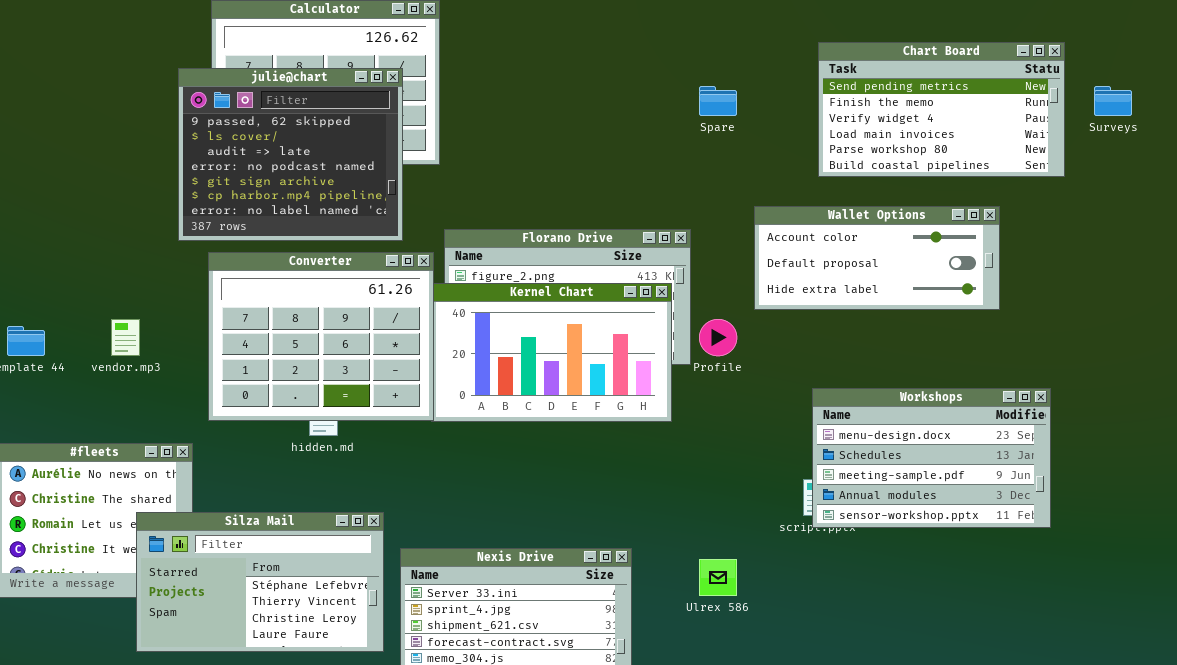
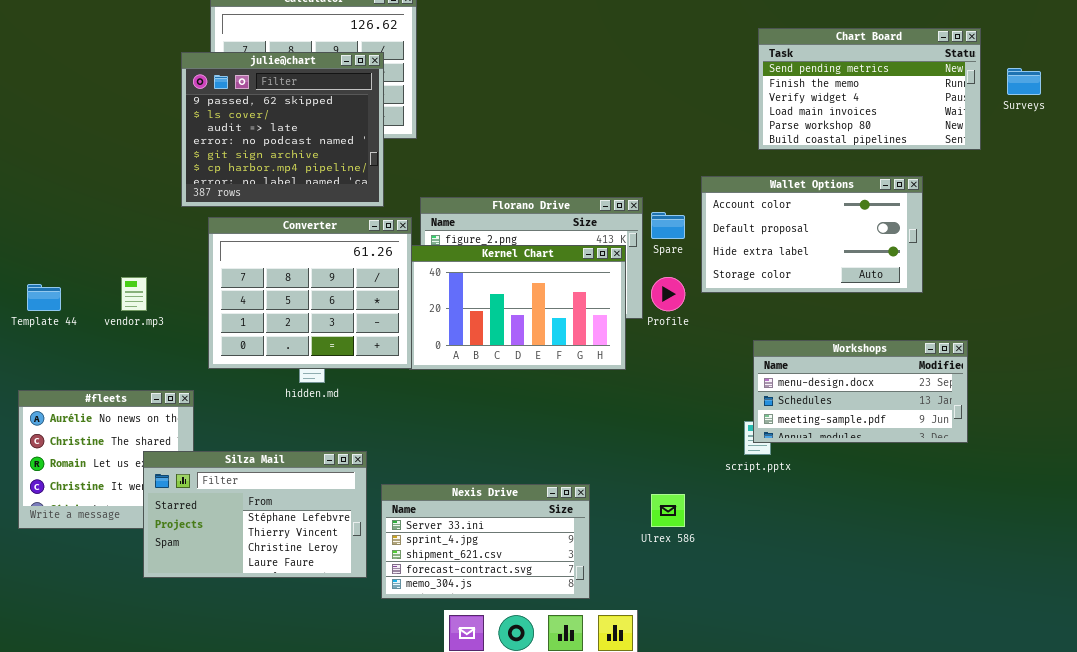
Spare: [699,86,737,116] -> [651,212,685,239], moved
Wallet Options: [754,206,1000,310] -> [701,176,923,293], resized
Workshops: [812,388,1051,528] -> [753,340,968,443], resized

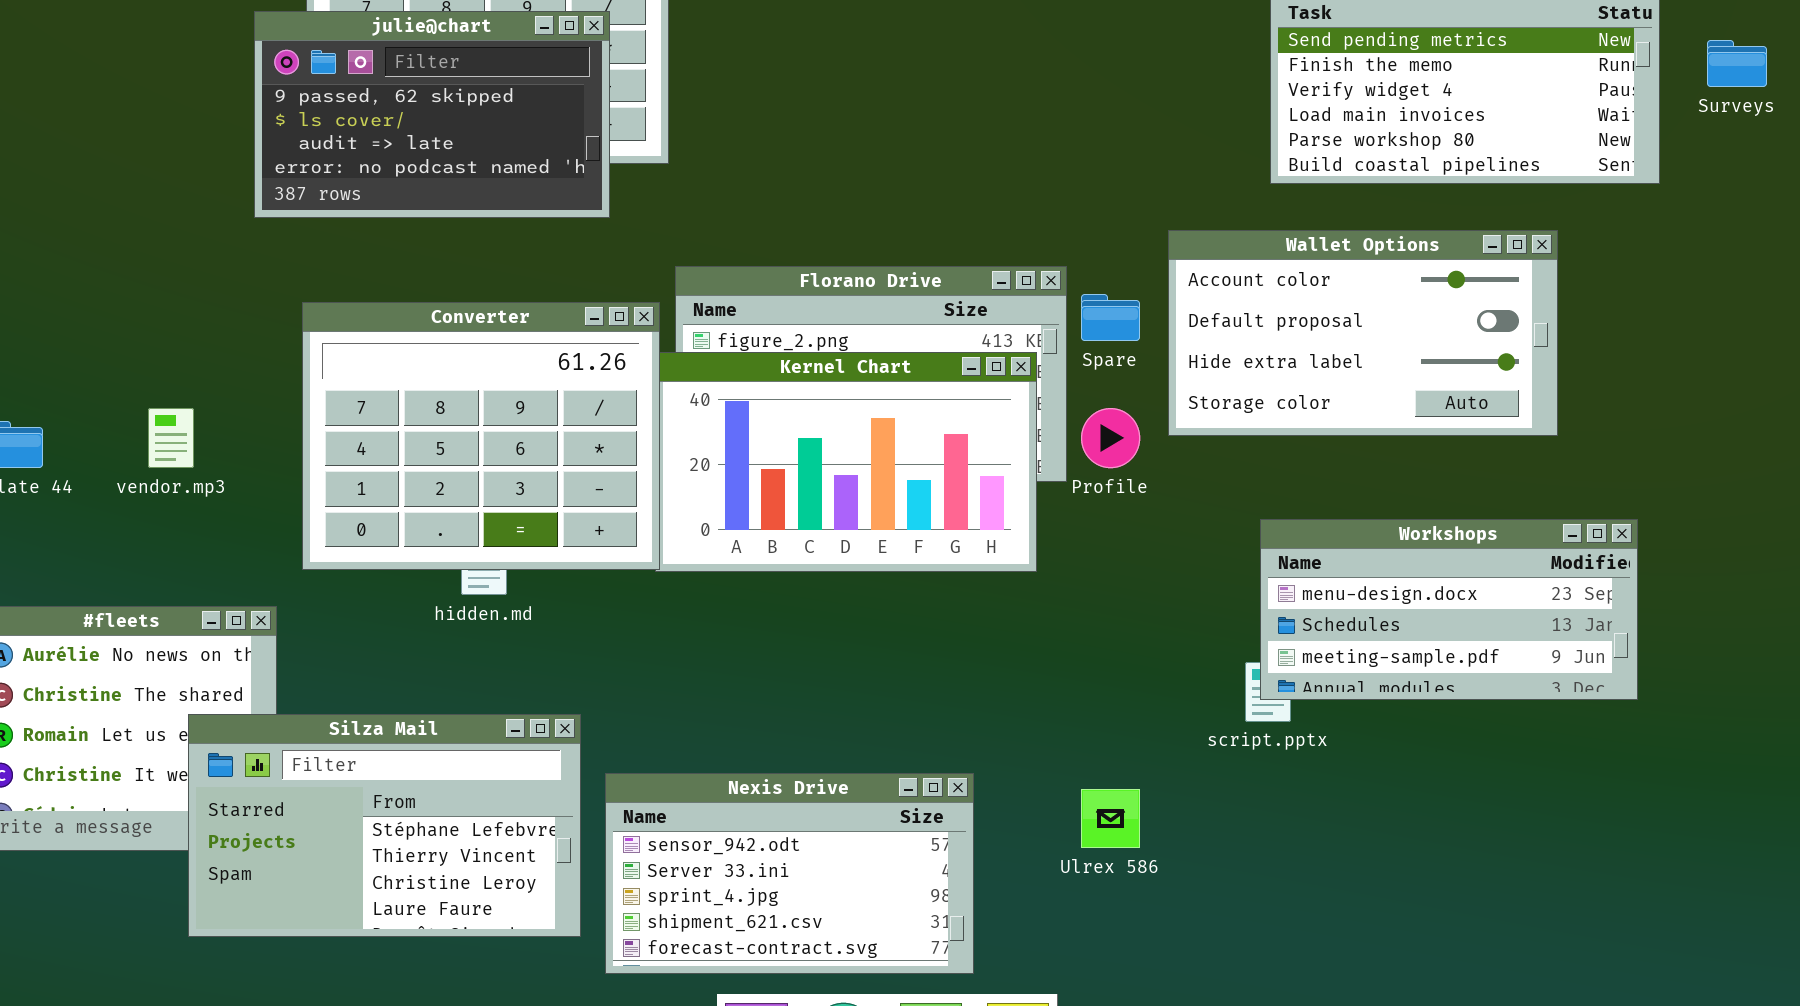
julie@chart: [181,52,384,207] -> [254,11,610,218], resized
Nexis Drive: [381,484,590,599] -> [605,773,974,974], scrolled up 1 row

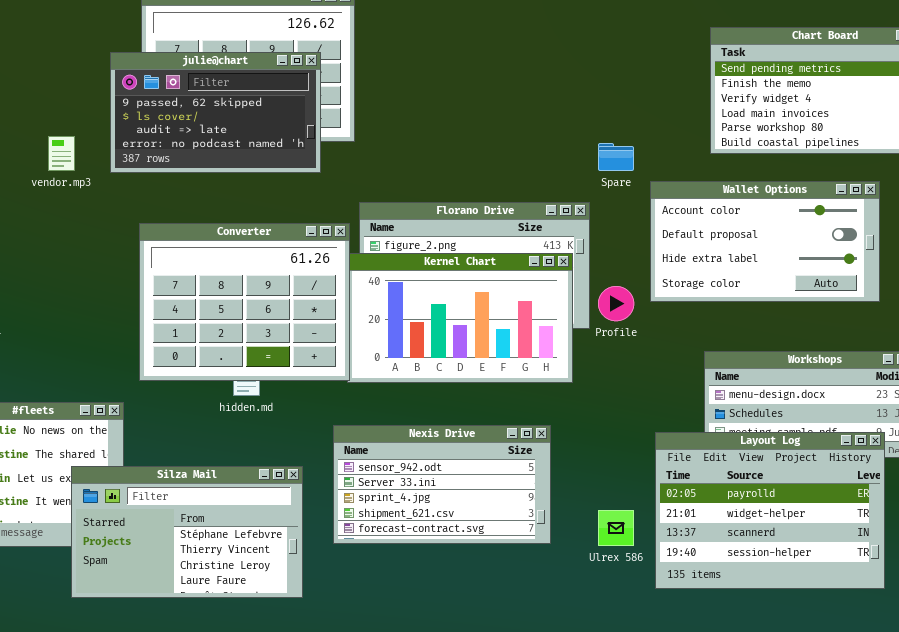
Spare: [1081,294,1140,341] -> [598,143,634,171], moved
vendor.mp3: [148,408,194,468] -> [48,136,75,171], moved
Layout Log: none -> [655,432,885,589], opened
Nexis Drive: [605,773,974,974] -> [333,425,551,544], moved

